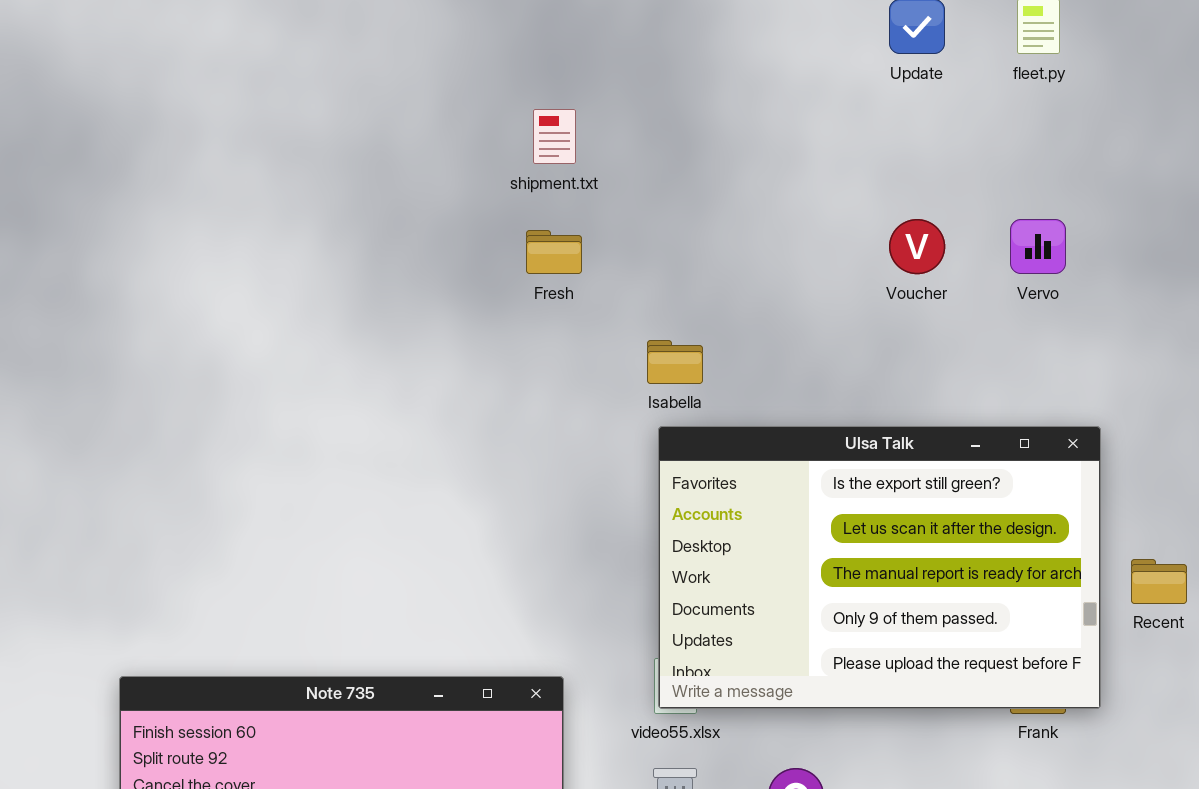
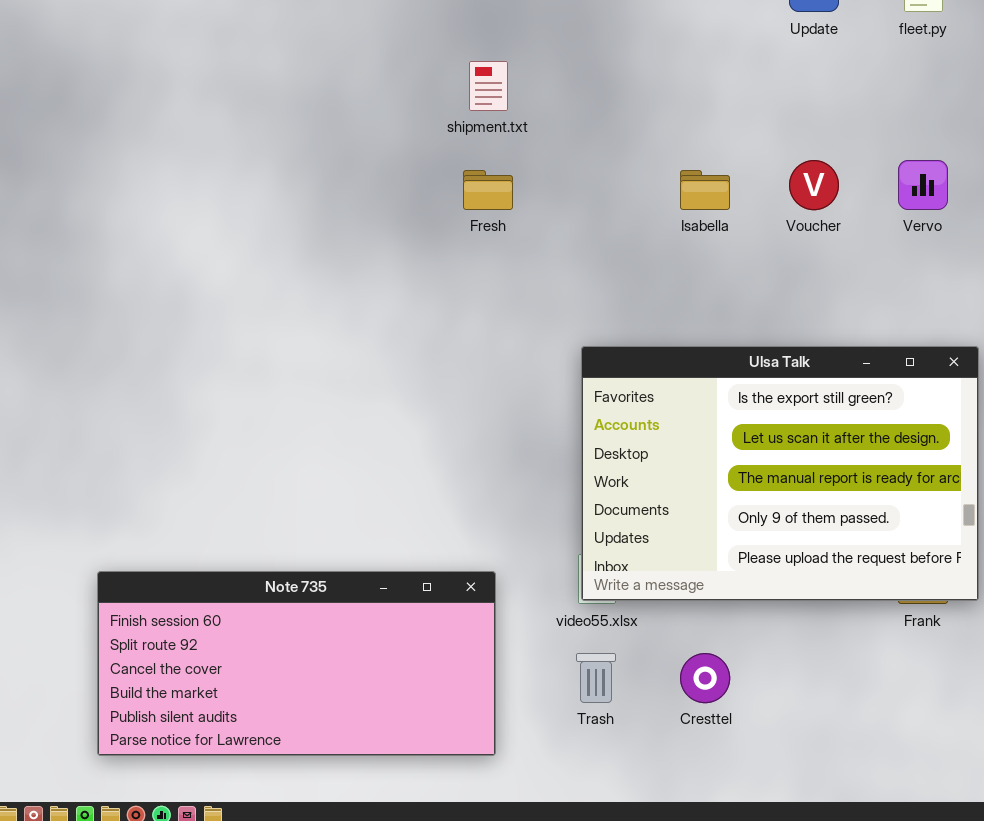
Isabella: [647,340,703,384] -> [680,170,730,210], moved

